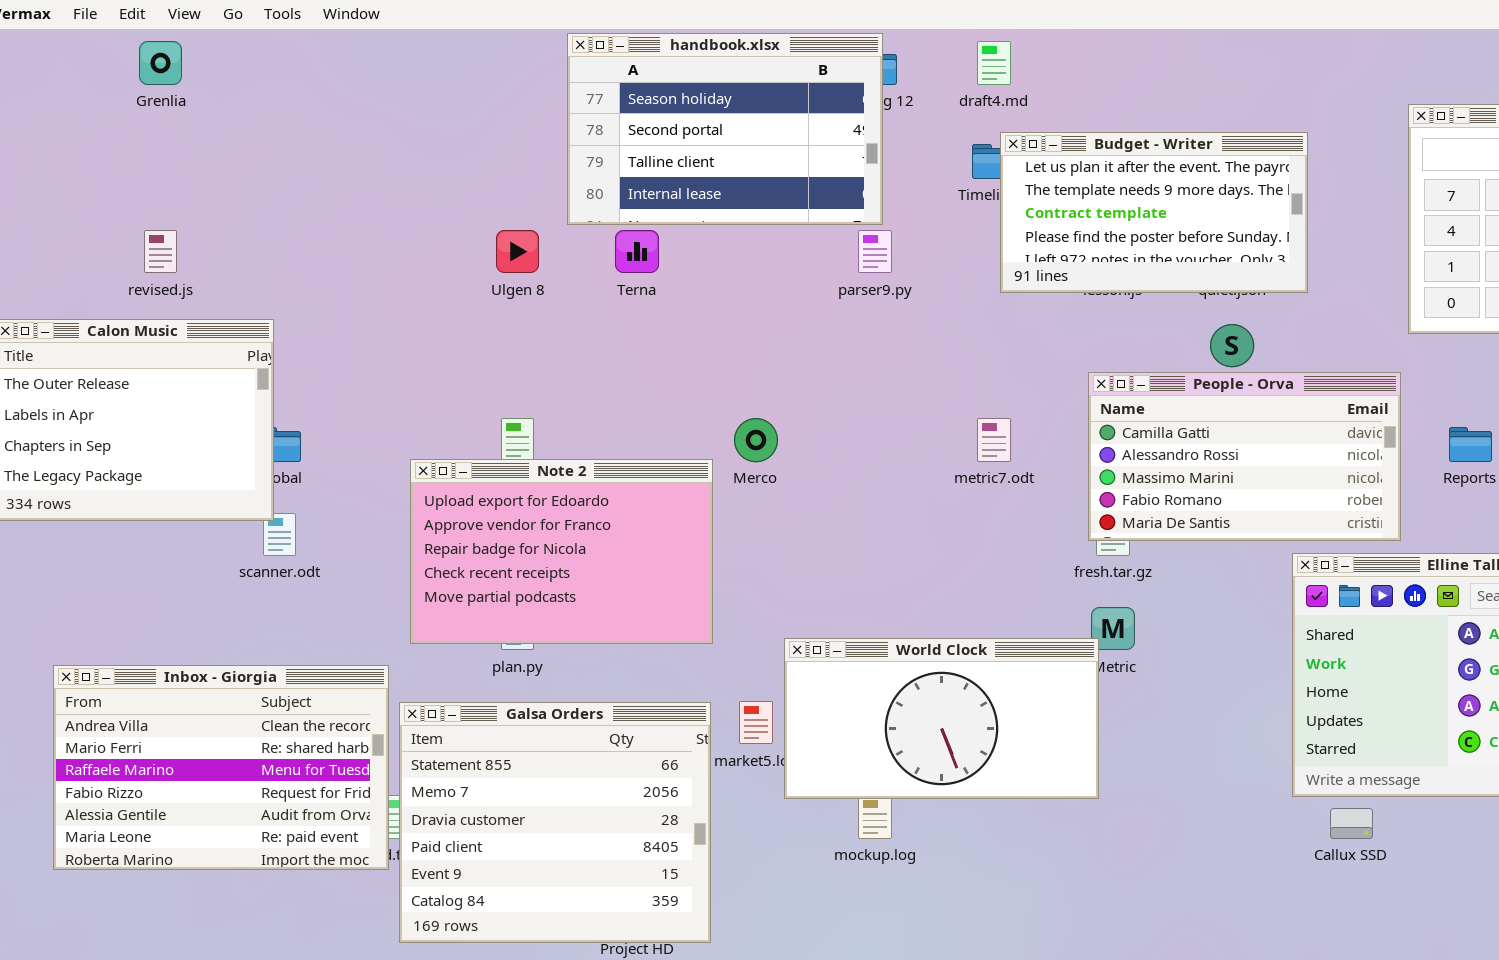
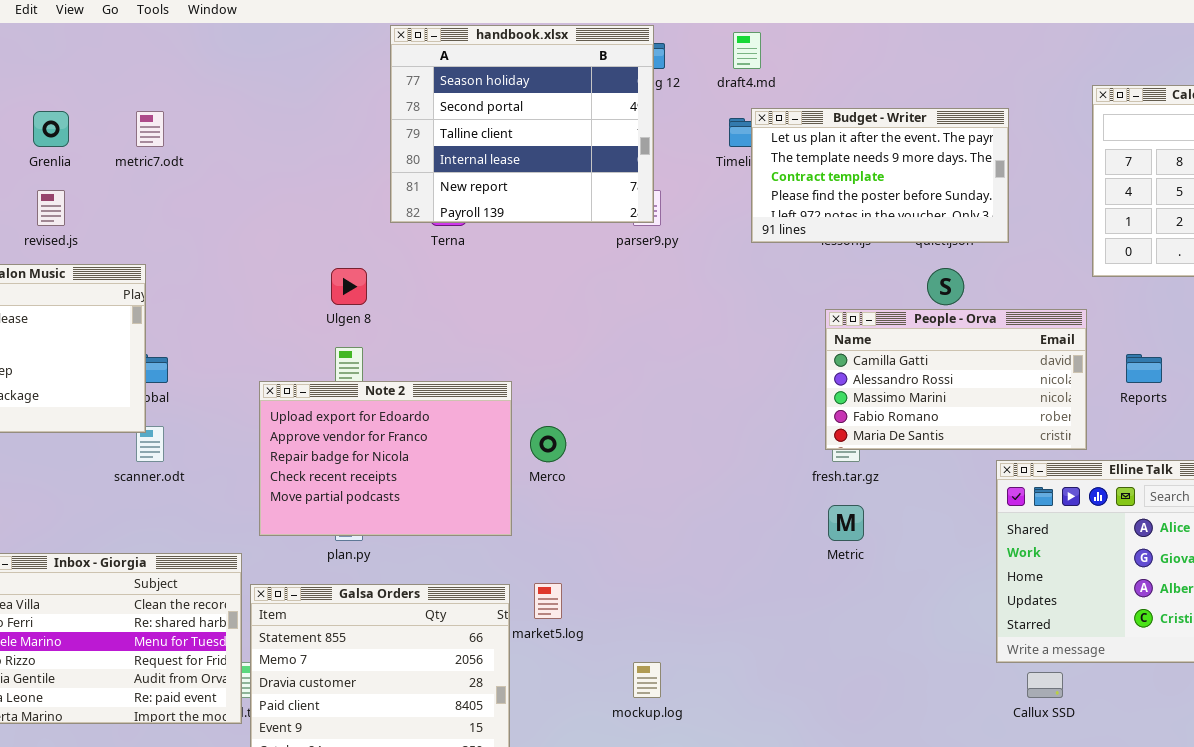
handbook.xlsx: [567,33,883,225] -> [390,25,654,223], resized
Grenlia: [139,41,182,85] -> [33,111,69,147], moved
Ulgen 8: [496,230,539,273] -> [331,268,367,305], moved
Merco: [734,418,778,462] -> [530,426,566,462], moved
metric7.odt: [977,418,1011,462] -> [136,111,164,147], moved
World Clock: [784,638,1099,799] -> none, closed

